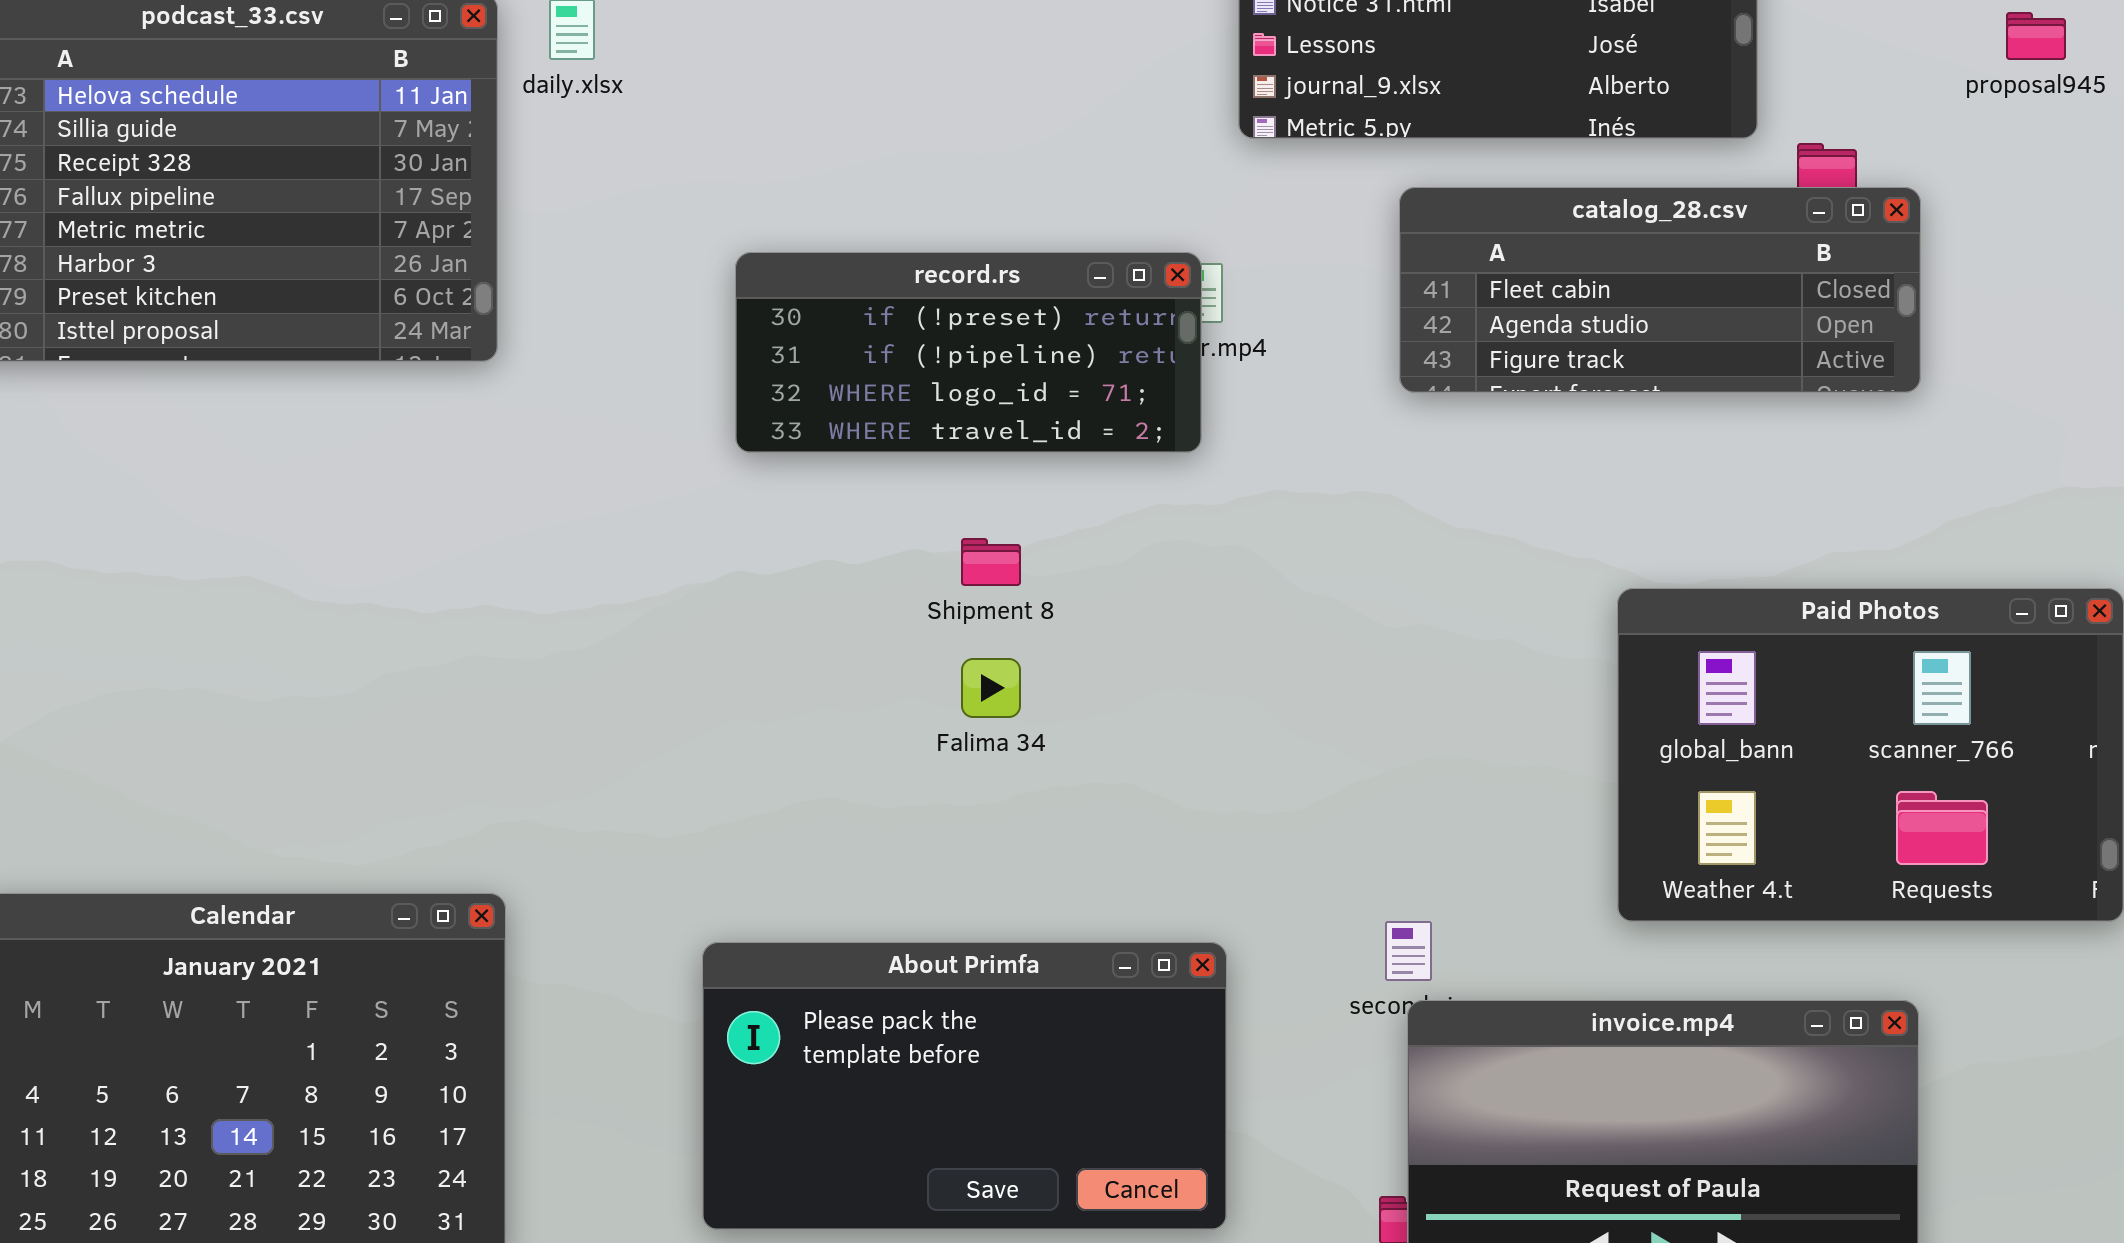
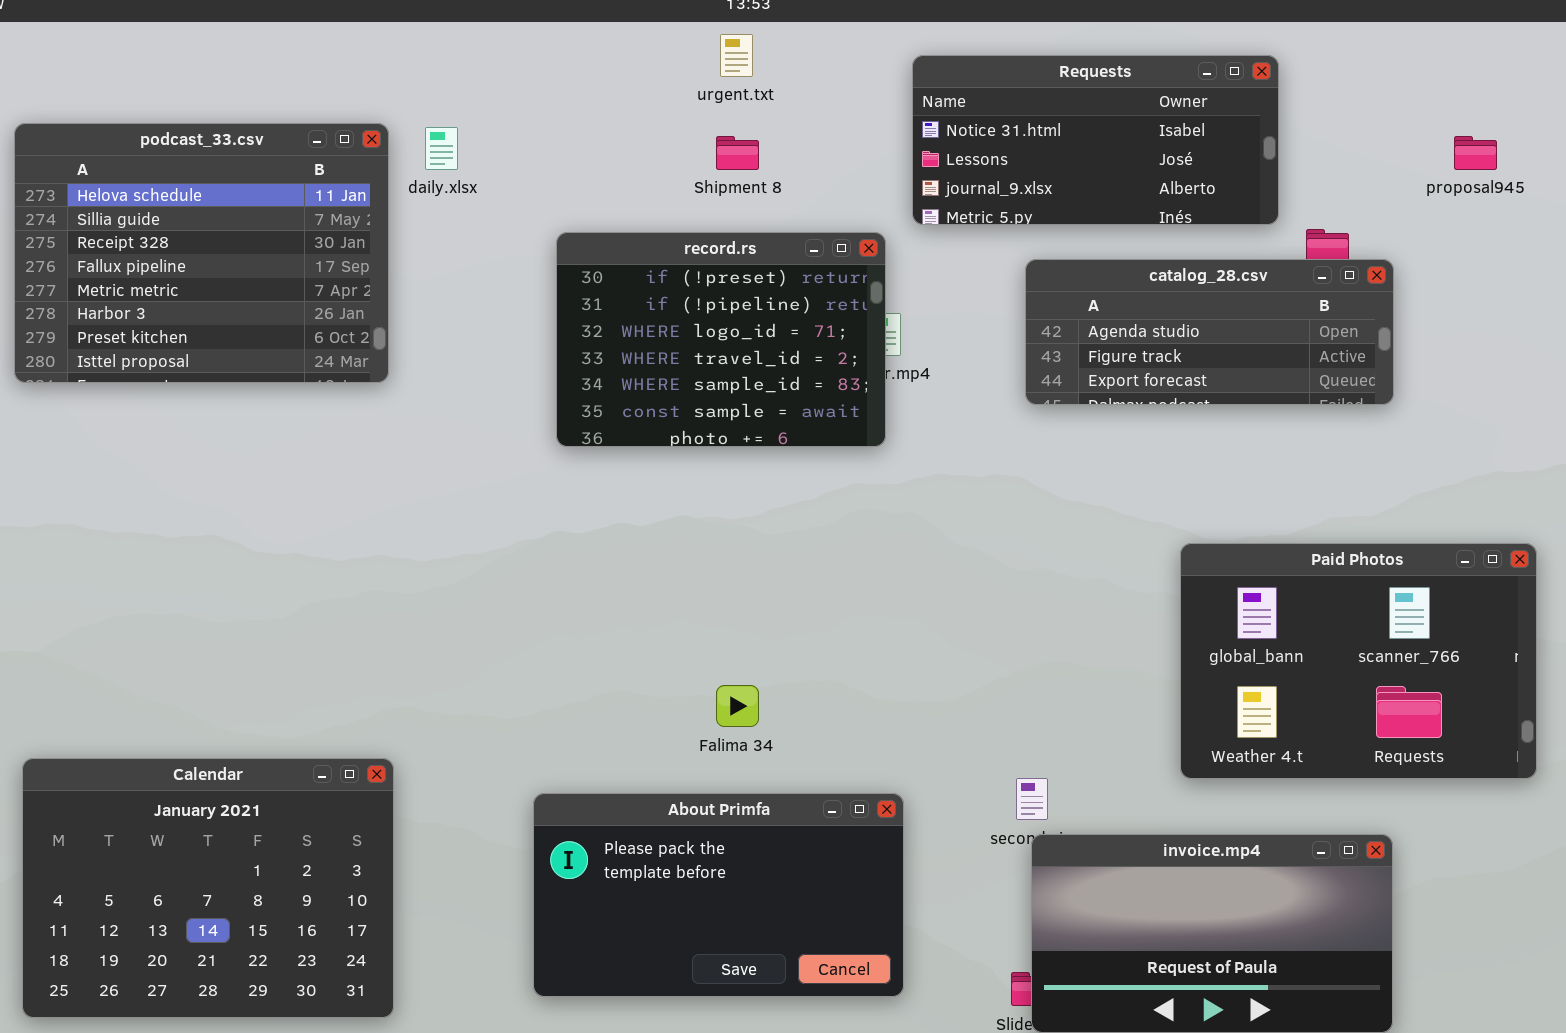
catalog_28.csv: [1399,187,1921,393] -> [1025,259,1394,405], scrolled down 1 row
record.rs: [735,252,1202,453] -> [556,232,886,447], resized
Shipment 8: [961,538,1021,586] -> [716,136,759,170], moved
Falima 34: [961,658,1021,718] -> [716,685,759,727], moved

